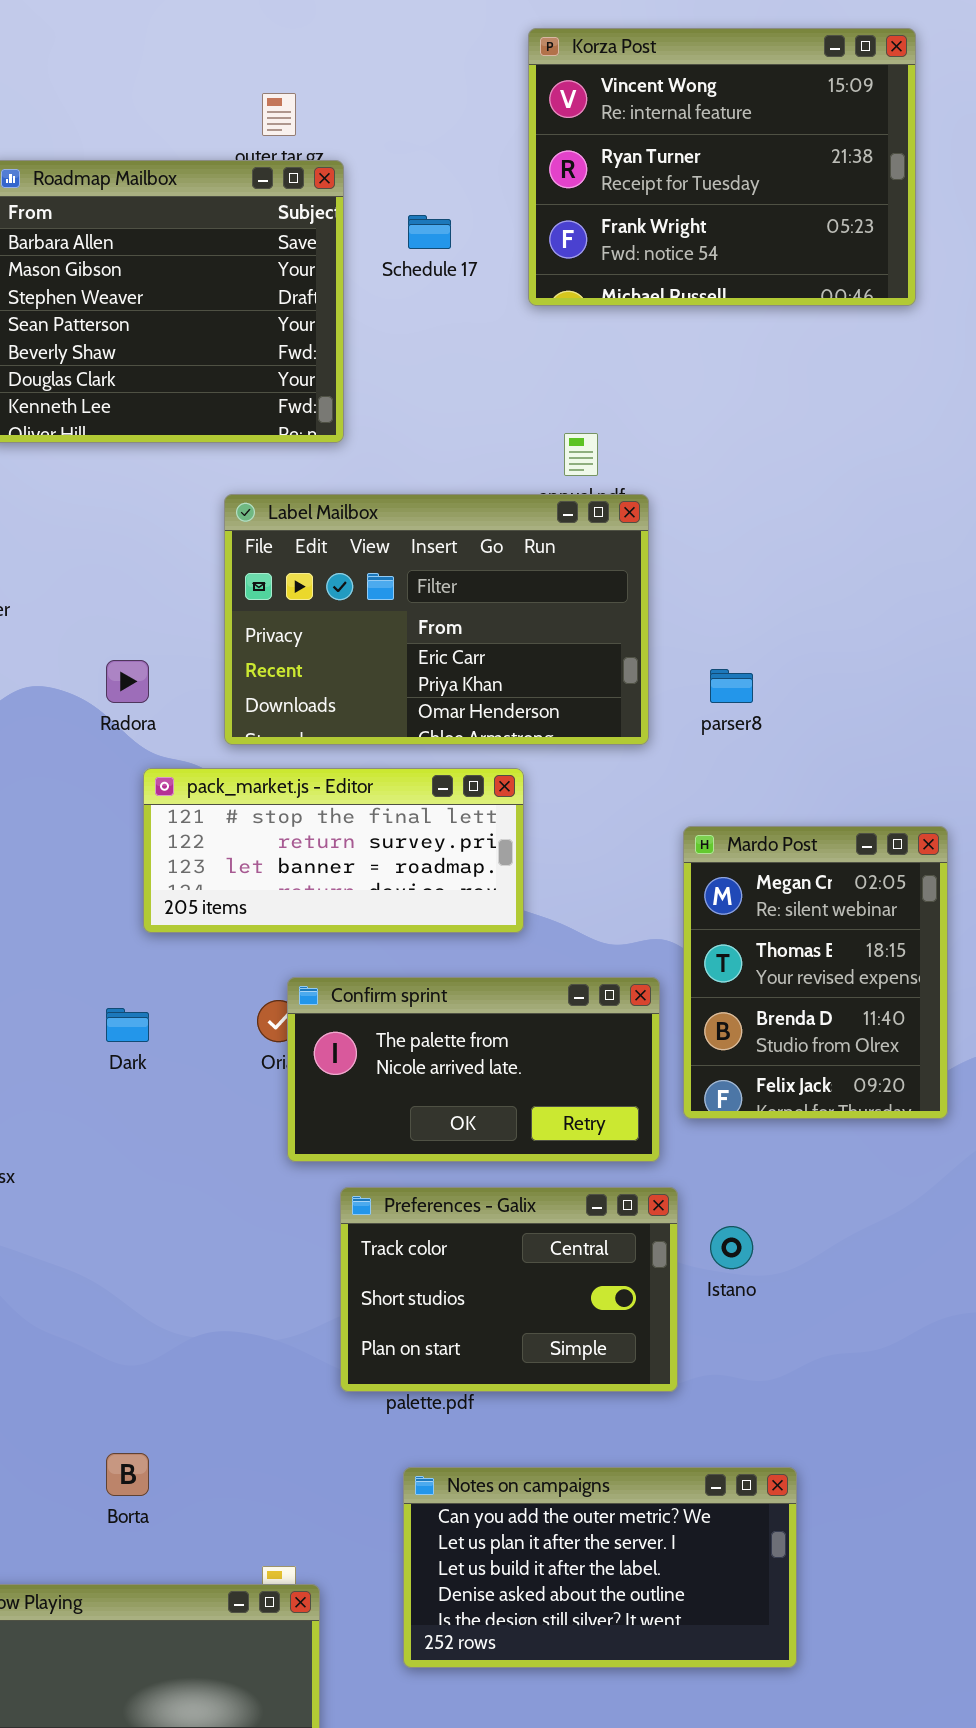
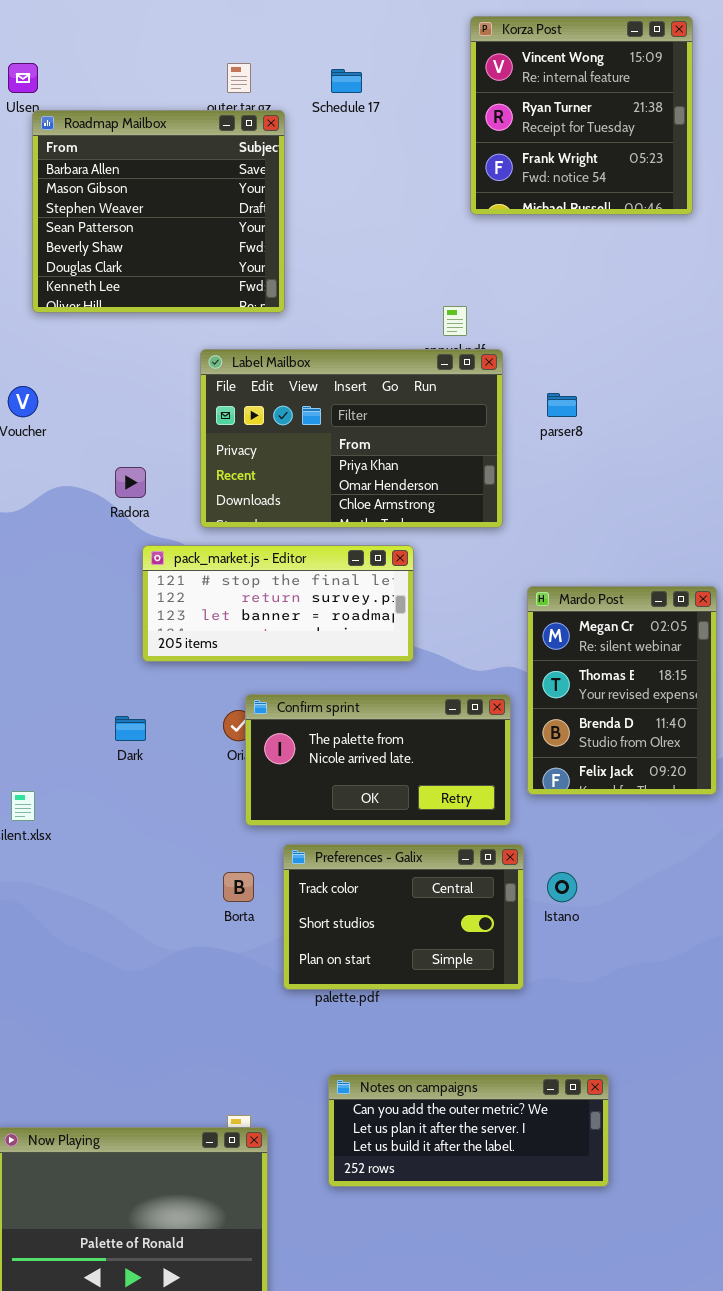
Korza Post: [528,28,916,306] -> [470,16,693,215], resized
Schedule 17: [408,215,451,249] -> [331,69,362,93], moved
Label Mailbox: [224,494,649,745] -> [200,349,503,528], scrolled down 1 row
parser8: [710,669,753,703] -> [547,393,577,417], moved
Borta: [106,1453,149,1496] -> [223,872,254,902], moved
Notes on campaigns: [403,1467,797,1668] -> [328,1074,609,1187], resized

